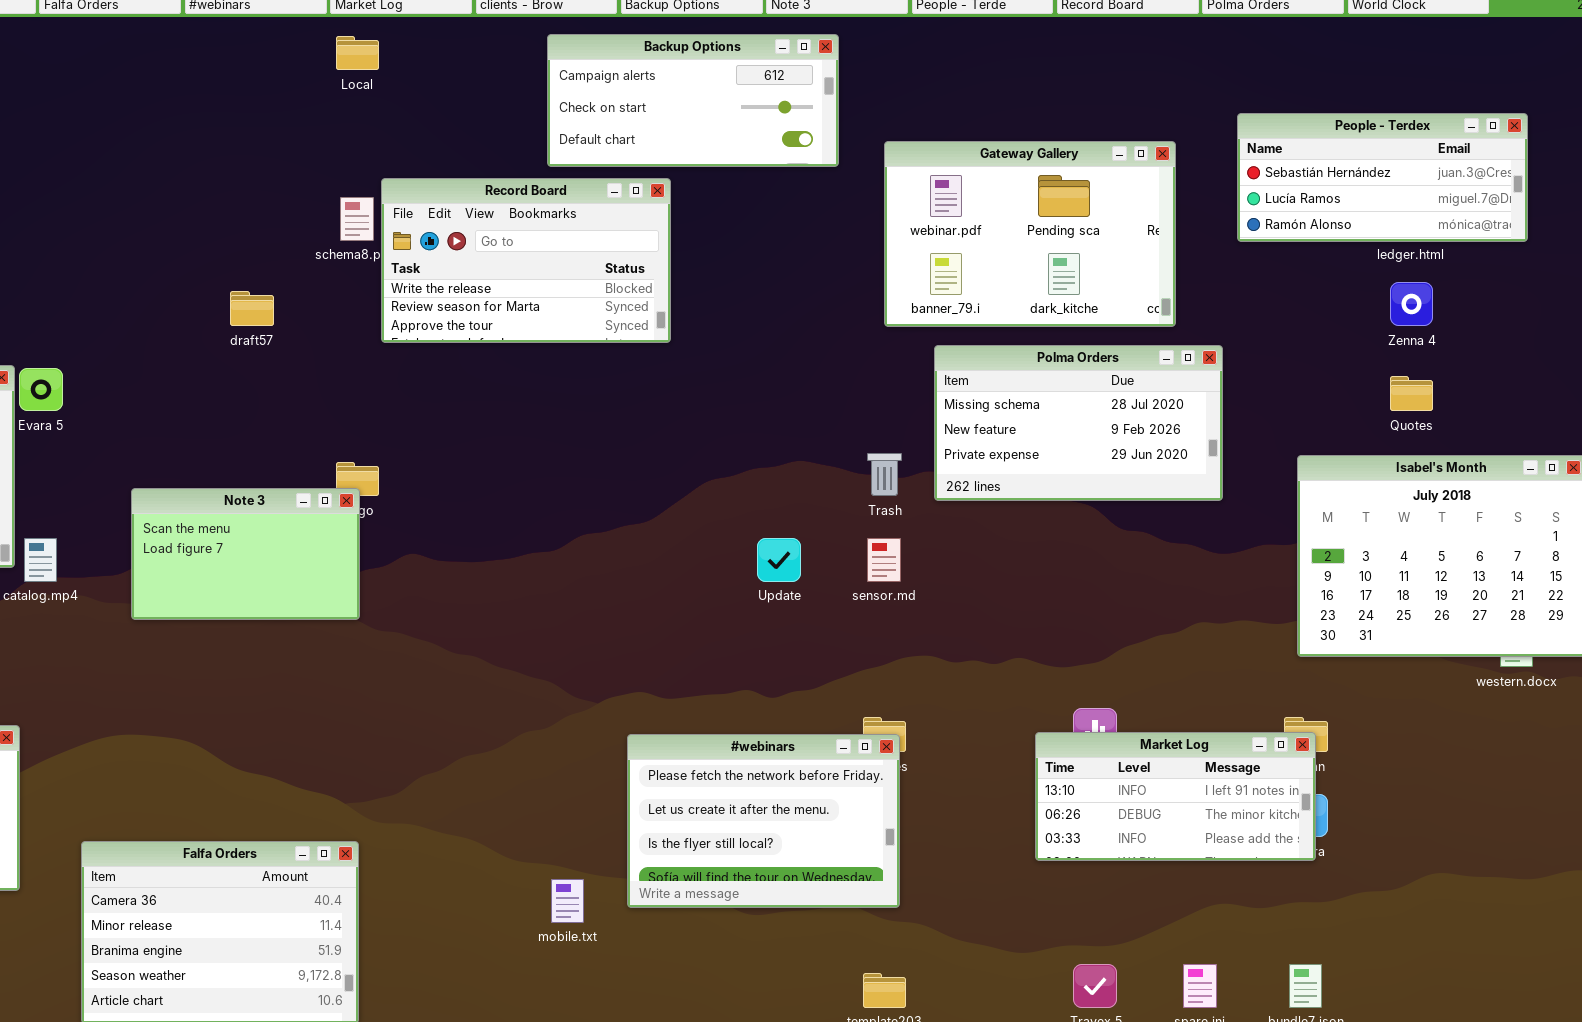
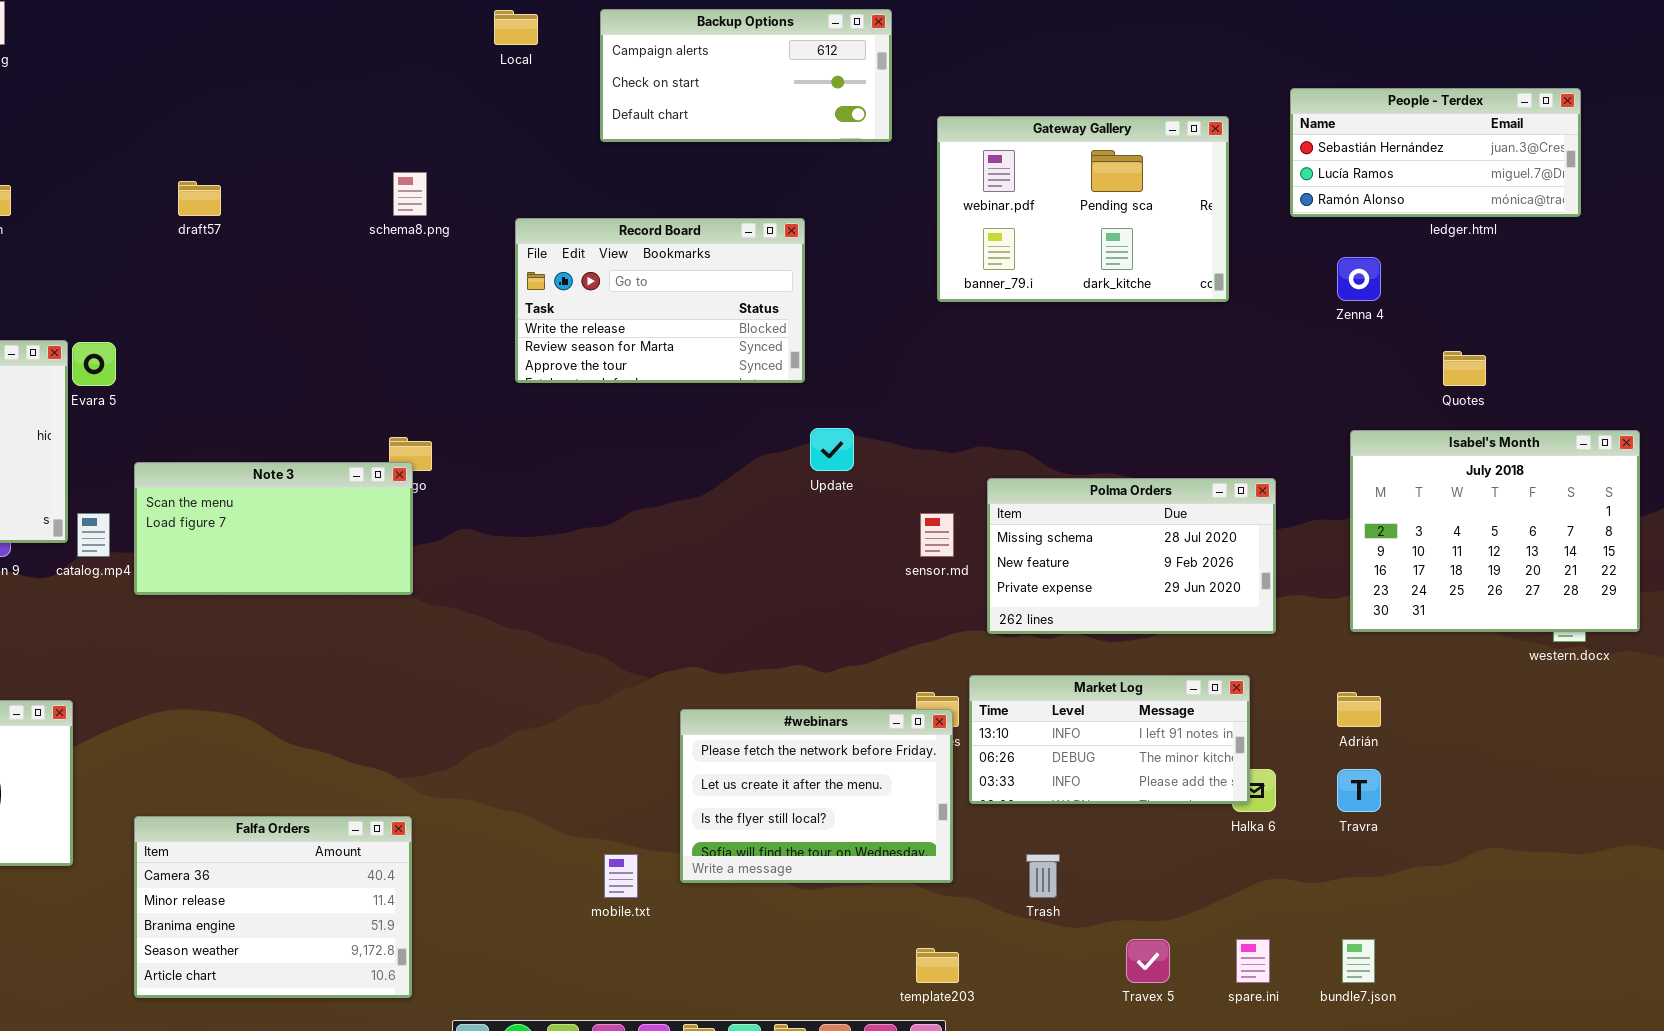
Local: [336,36,379,70] -> [494,10,538,45], moved
Record Board: [381,178,671,343] -> [515,218,805,383], moved
Zenna 4: [1390,282,1433,326] -> [1337,257,1381,301], moved
draft57: [230,291,274,326] -> [178,181,221,216], moved
Polma Orders: [934,345,1223,501] -> [987,478,1276,634], moved
Trash: [867,453,902,496] -> [1026,854,1060,898], moved
Note 3: [131,488,360,620] -> [134,462,413,595], resized
Update: [757,538,801,582] -> [810,428,854,471], moved
Market Log: [1035,732,1316,861] -> [969,675,1250,804], moved

